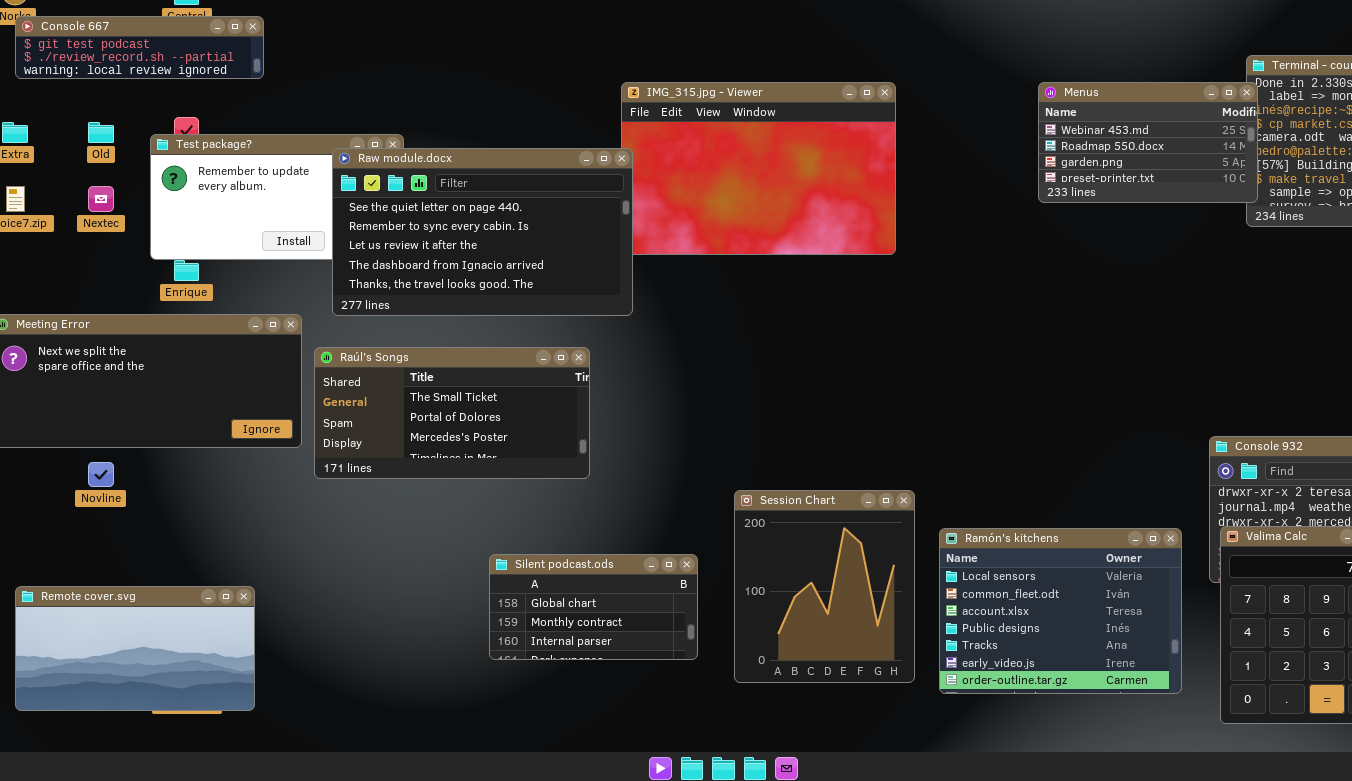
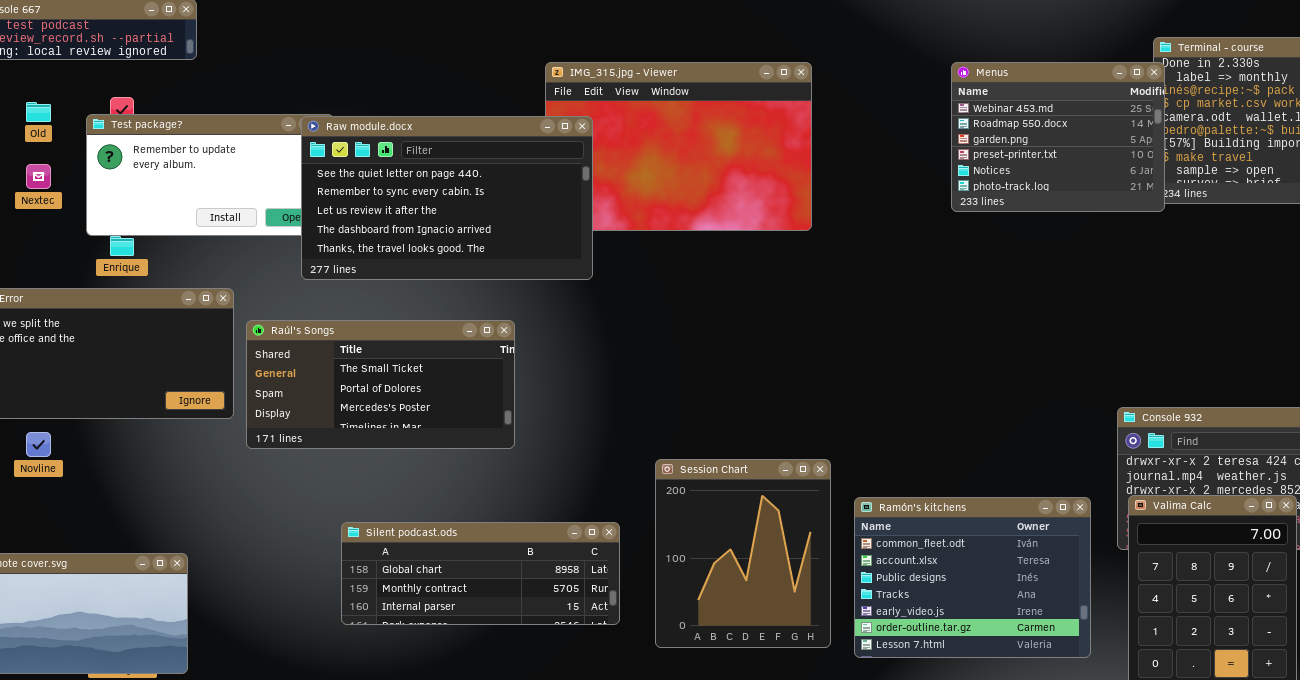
Menus: [1038,82,1258,203] -> [951,62,1165,212], resized
Raw module.docx: [332,148,633,316] -> [301,116,593,280], moved
Ramón's kitchens: [939,528,1182,694] -> [854,497,1091,658], scrolled down 1 row
Silent podcast.ods: [489,554,698,660] -> [341,522,620,625], resized

